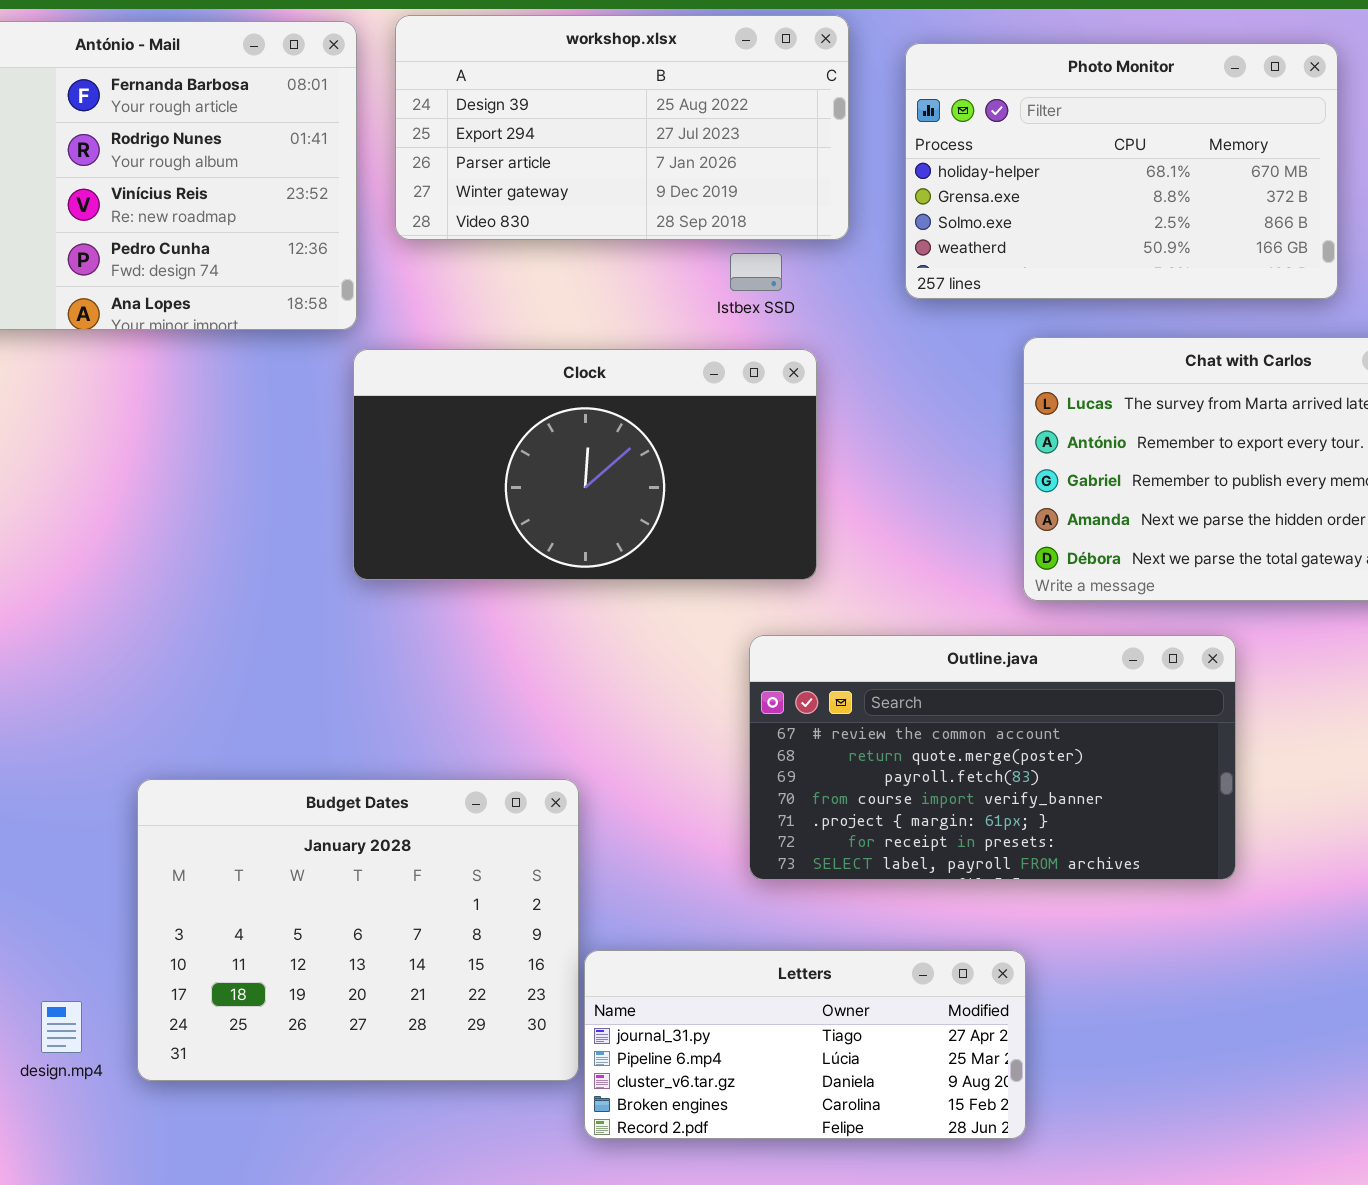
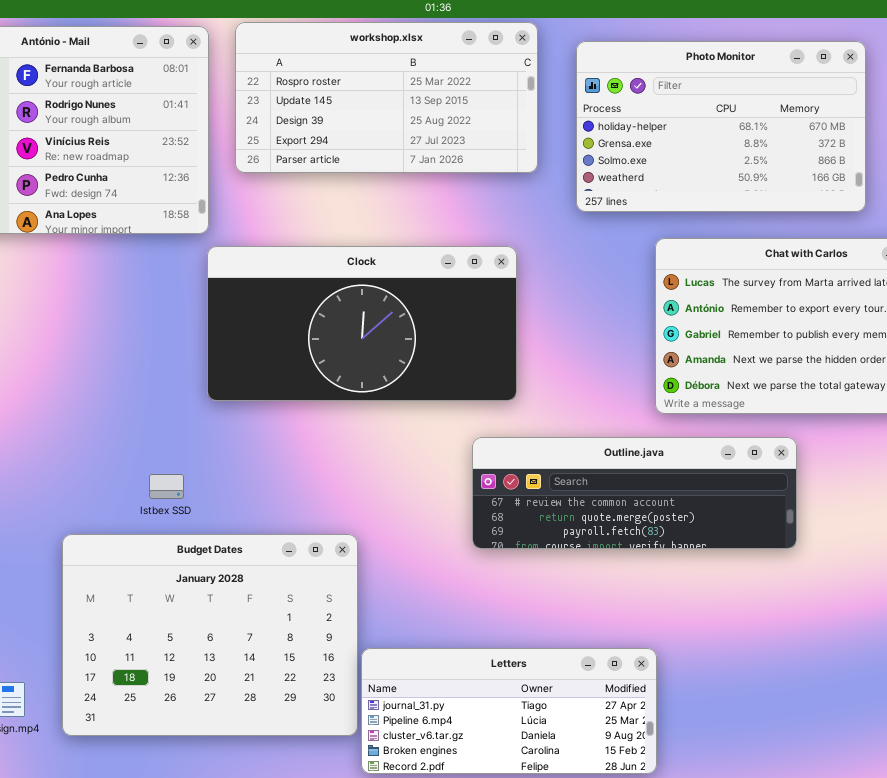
workshop.xlsx: [395,15,849,240] -> [235,22,538,173], scrolled up 2 rows
Istbex SSD: [730,253,782,291] -> [149,474,184,499], moved
Outline.java: [749,635,1236,880] -> [472,437,797,549], resized

